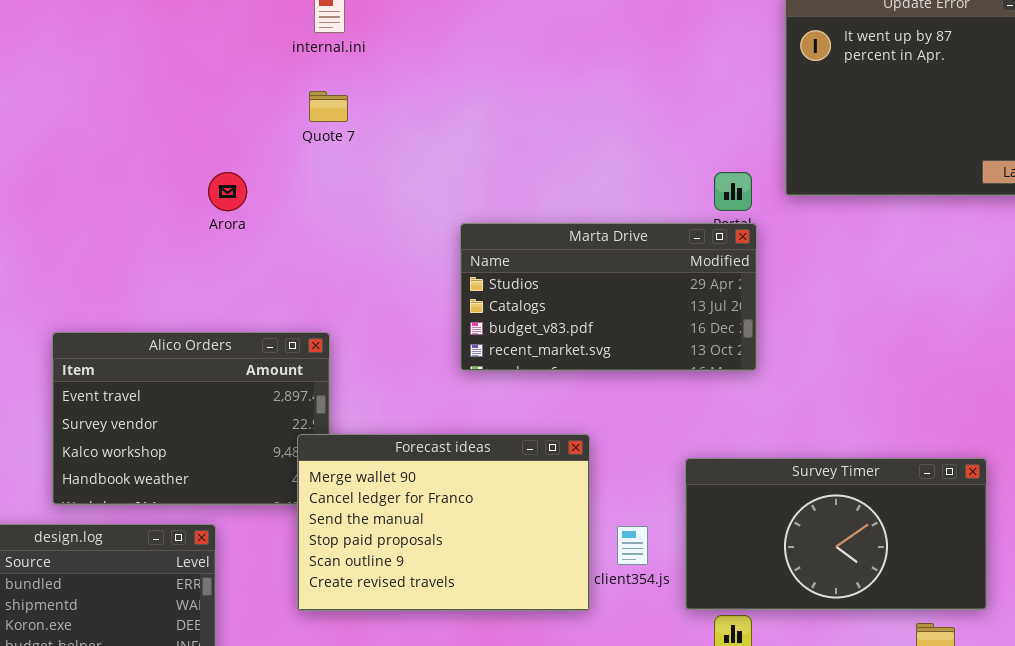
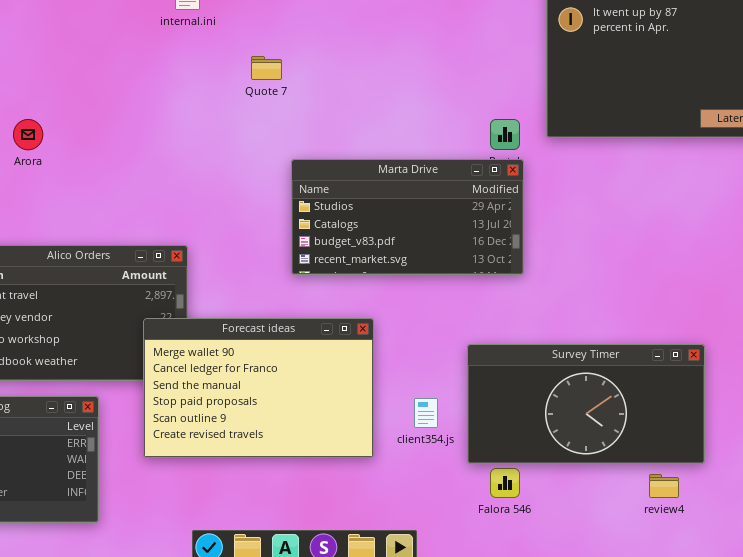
Quote 7: [309,91,348,122] -> [251,56,282,80], moved
Arora: [208,172,247,211] -> [13,119,43,150], moved
Forecast ideas: [297,434,590,611] -> [143,318,374,458], moved

